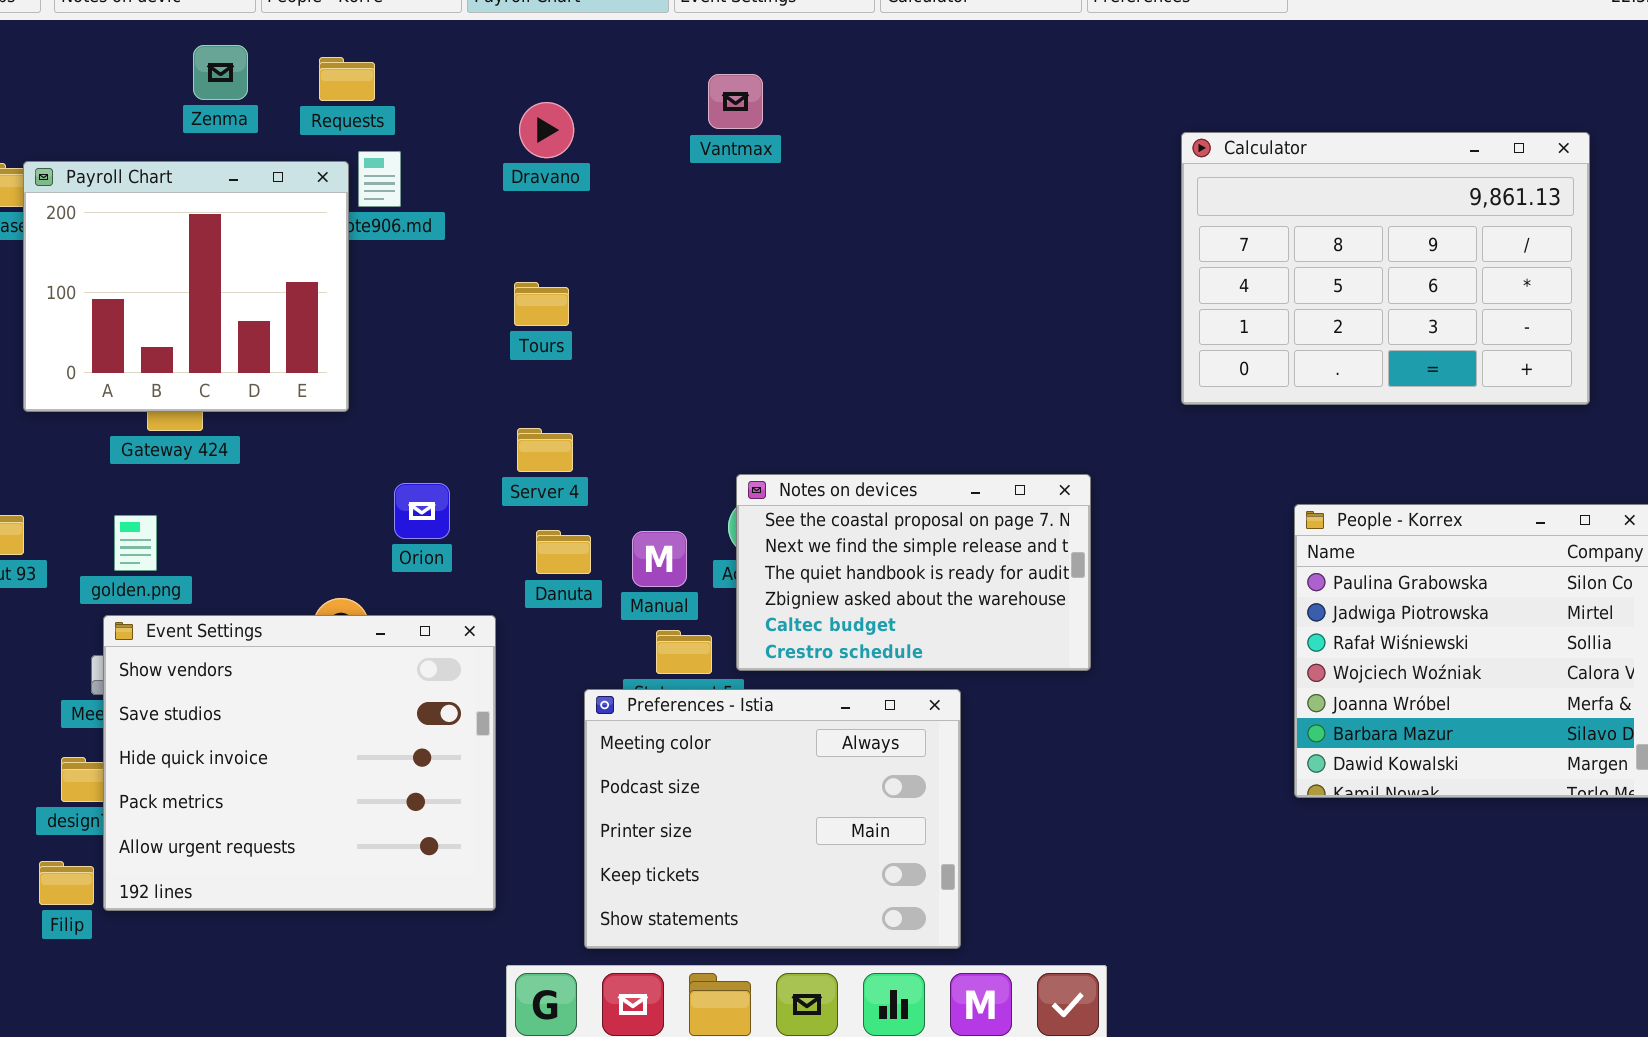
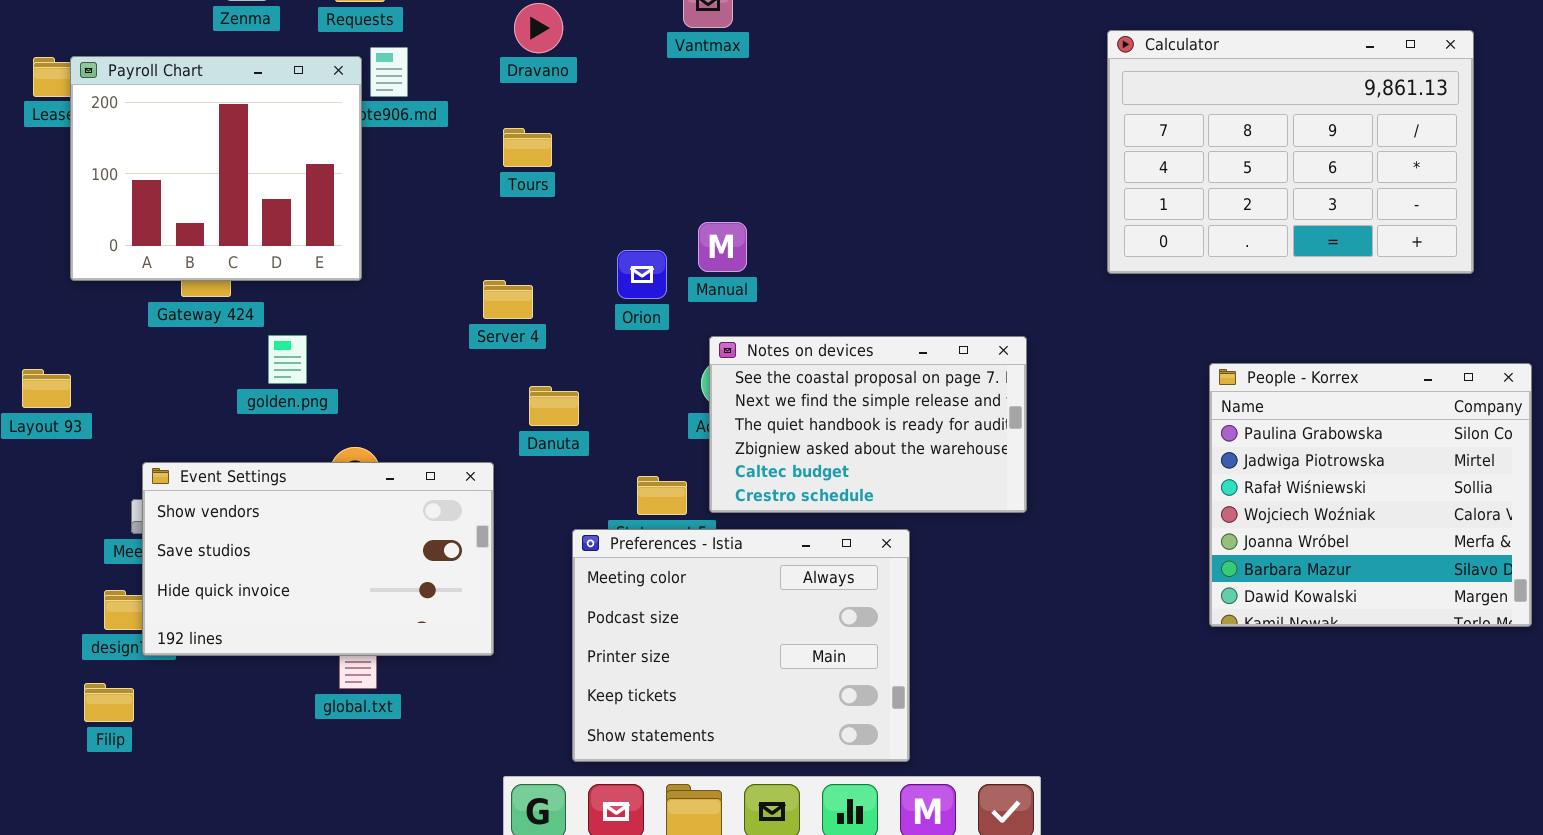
Tours: [514,282,569,326] -> [503,128,552,167], moved
Server 4: [517,428,573,472] -> [483,280,533,319], moved
Orion: [394,483,450,539] -> [617,250,667,299], moved
golden.png: [114,515,157,571] -> [268,335,307,384], moved
Manual: [632,531,687,587] -> [698,222,747,272], moved
Event Settings: [103,615,496,911] -> [142,462,494,656], resized

